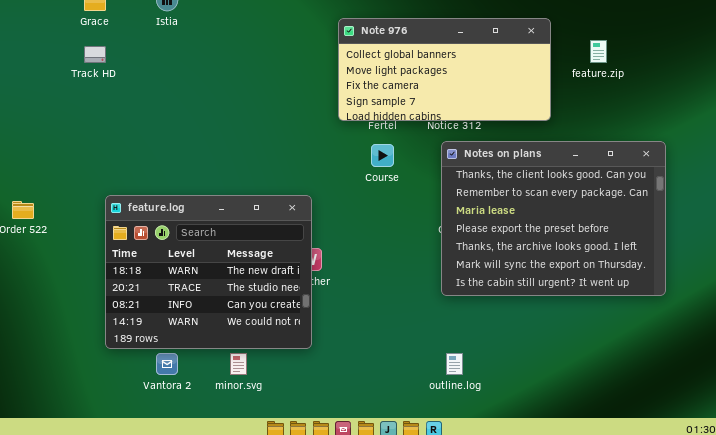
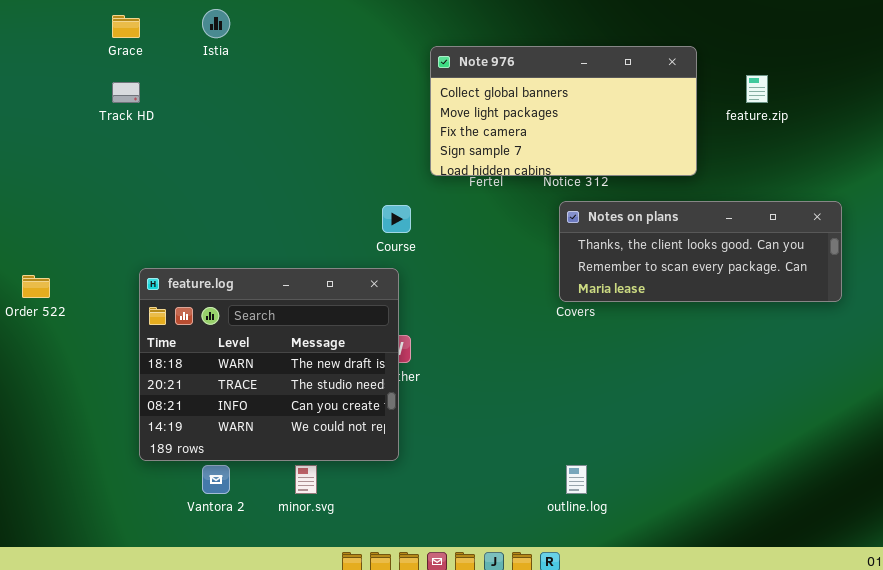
Notes on plans: [441,141,666,296] -> [559,201,842,302], resized
Course: [371,144,394,167] -> [382,205,411,233], moved

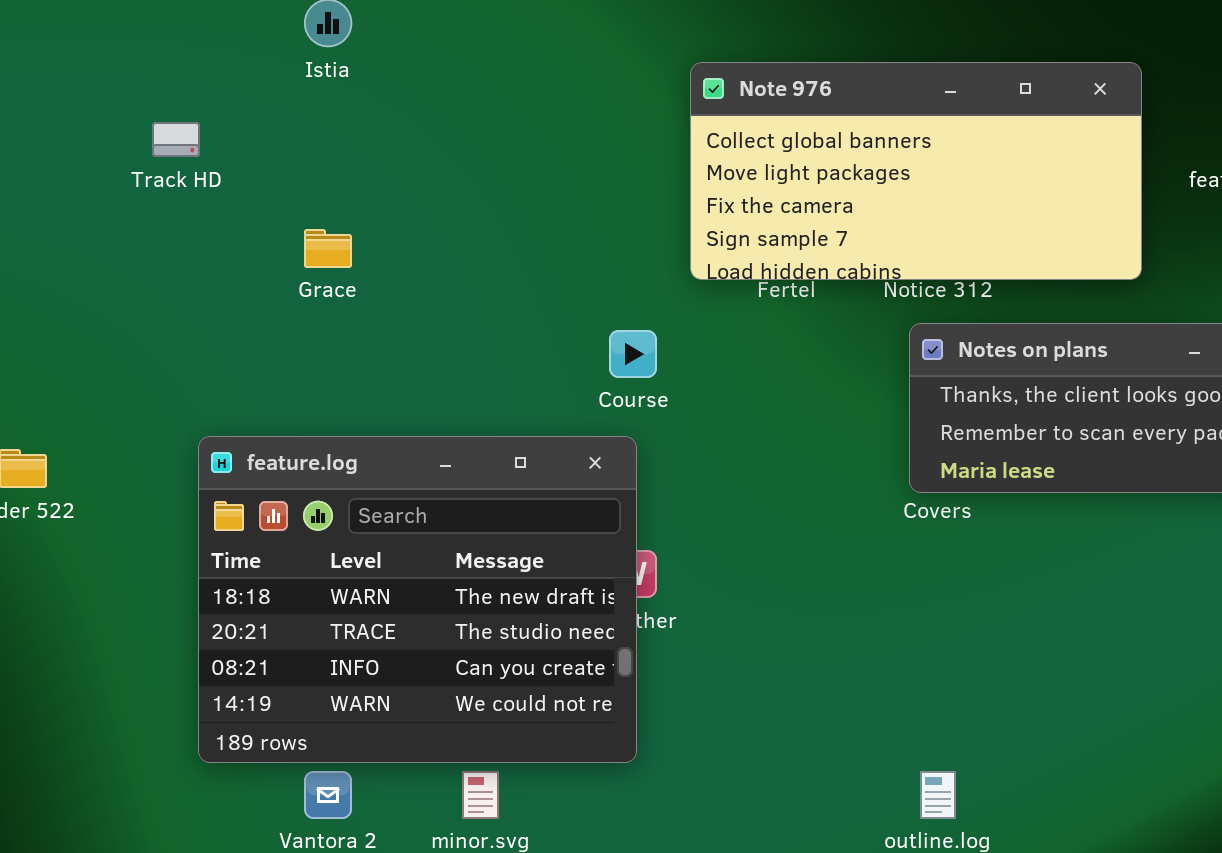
Grace: [112,15,140,38] -> [304,229,352,268], moved

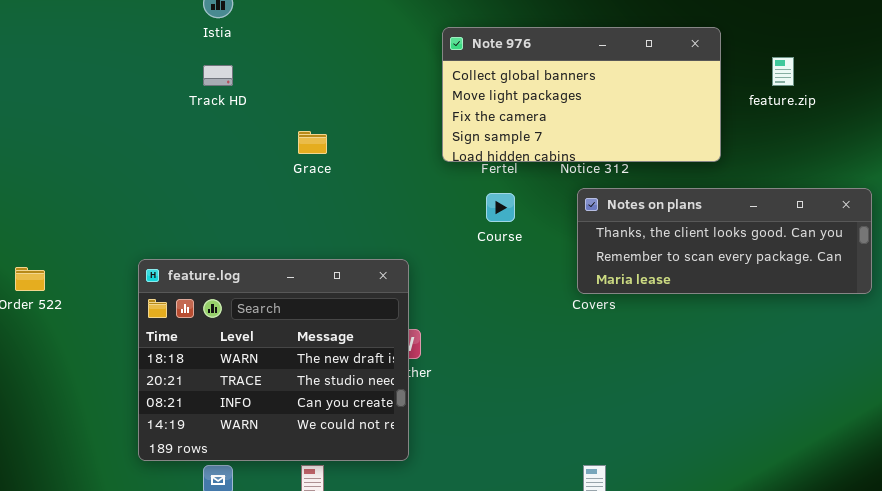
Track HD: [152,122,200,157] -> [203,65,233,86], moved
Grace: [304,229,352,268] -> [298,131,327,154], moved
Course: [609,330,657,378] -> [486,193,515,222], moved

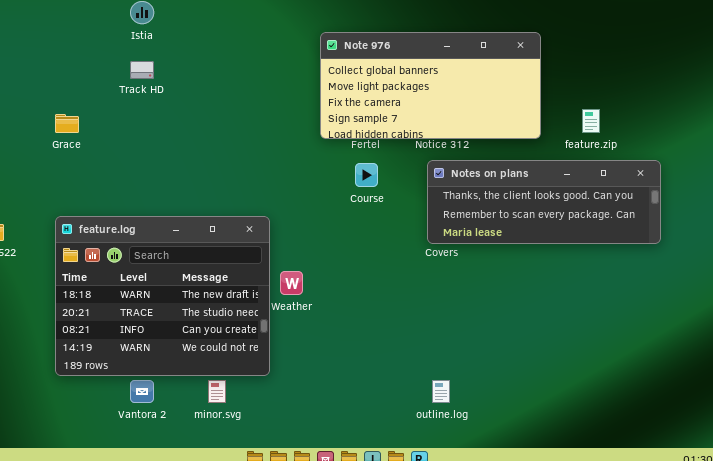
feature.zip: [772,57,794,86] -> [582,109,600,133], moved
Grace: [298,131,327,154] -> [55,114,79,133], moved
feature.log: [138,259,409,461] -> [55,216,270,376], moved

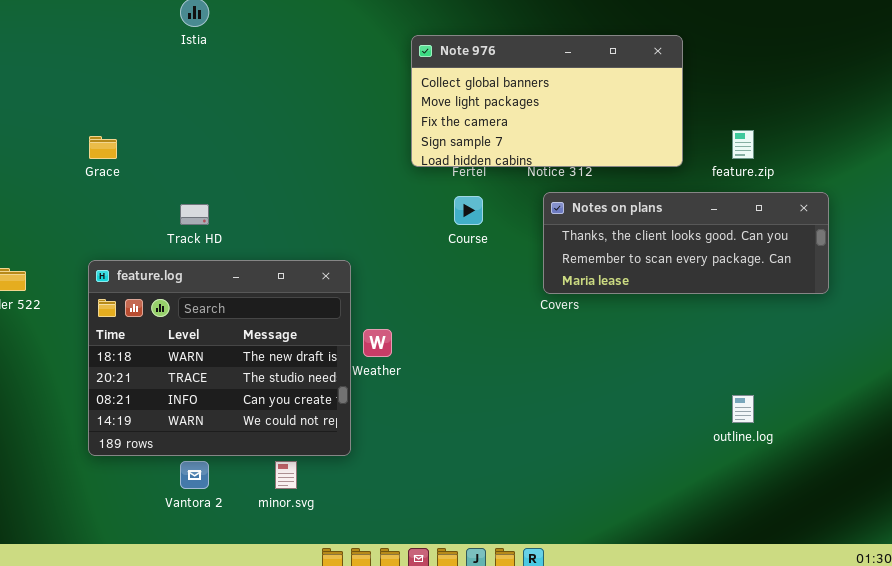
Track HD: [130,61,154,79] -> [180,204,209,225], moved
outline.log: [432,380,450,403] -> [732,395,754,423], moved

